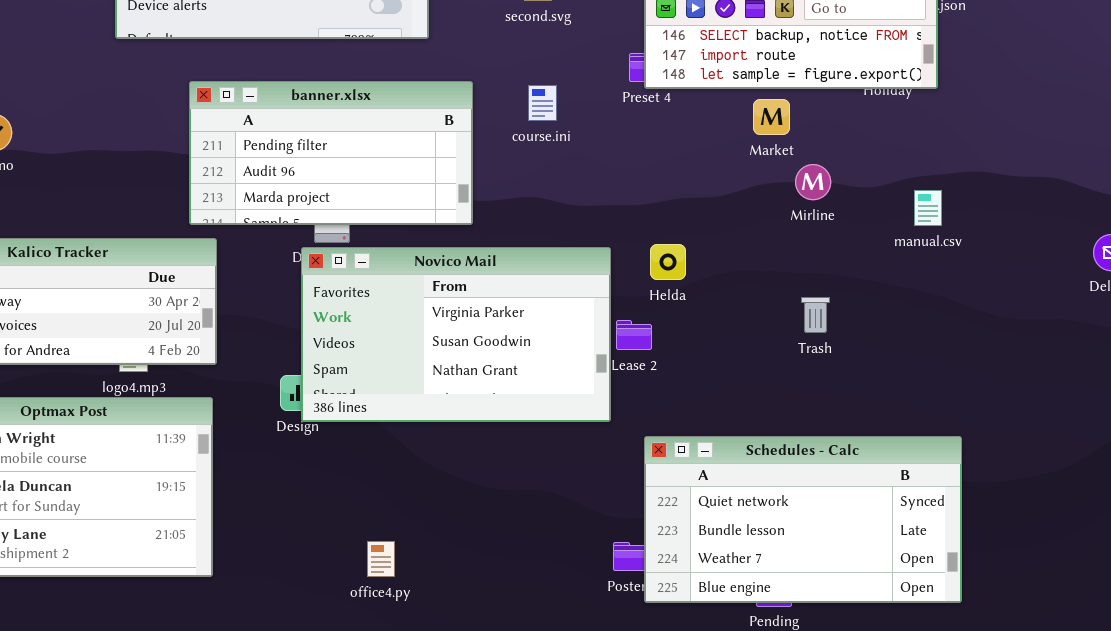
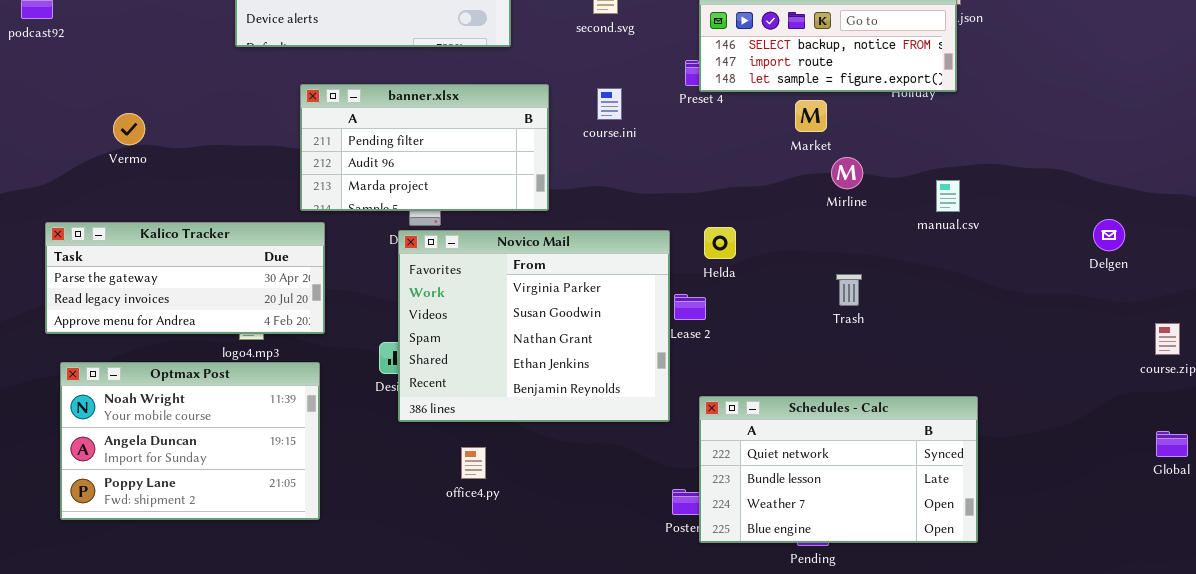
Novico Mail: [301,247,611,422] -> [398,230,670,422], resized
office4.py: [367,541,395,577] -> [461,447,486,479], moved

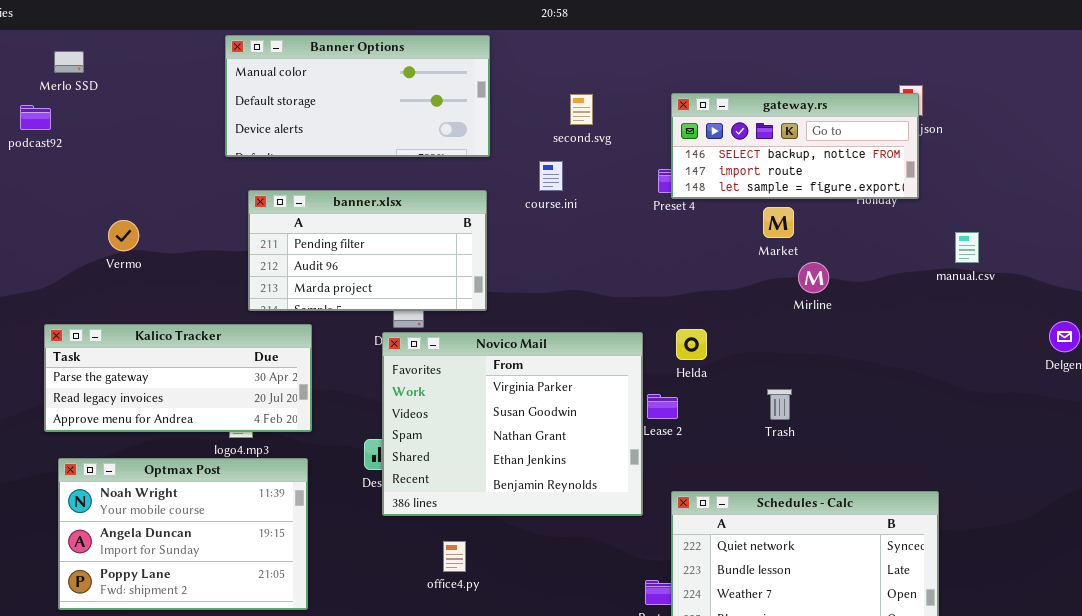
banner.xlsx: [300,84,549,211] -> [248,190,487,311], moved
course.ini: [597,88,622,120] -> [539,161,563,191], moved
manual.csv: [936,180,960,212] -> [955,232,979,263], moved
Trash: [836,274,862,306] -> [767,389,792,420], moved

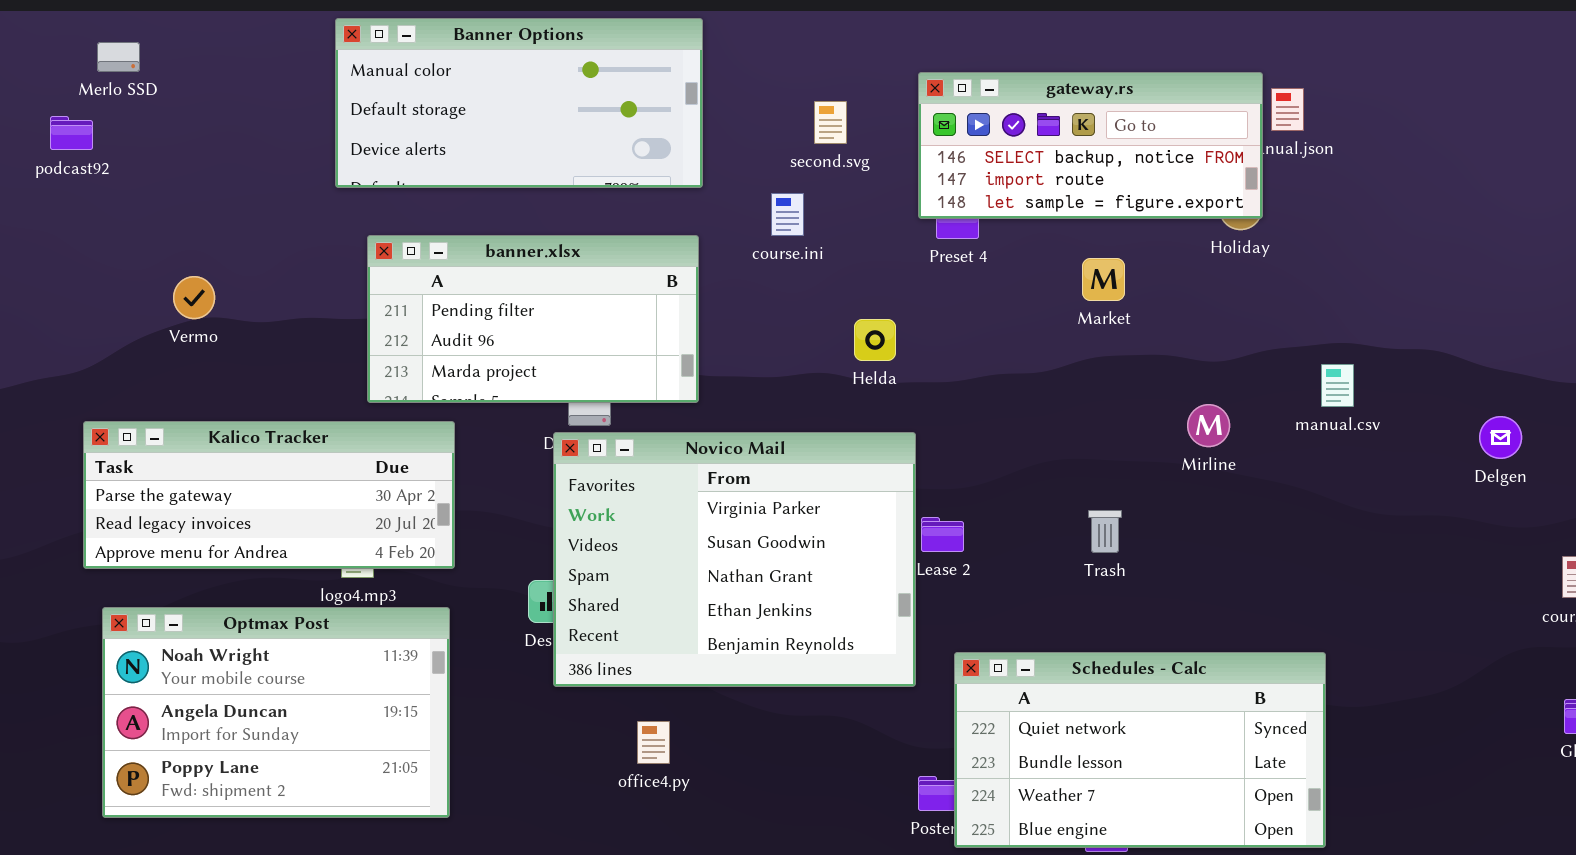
gateway.rs: [671,93,919,199] -> [918,72,1263,219], moved
manual.csv: [955,232,979,263] -> [1321,364,1354,407], moved
Mirline: [798,262,829,293] -> [1187,404,1230,447], moved
Helda: [676,329,707,360] -> [854,319,896,361], moved

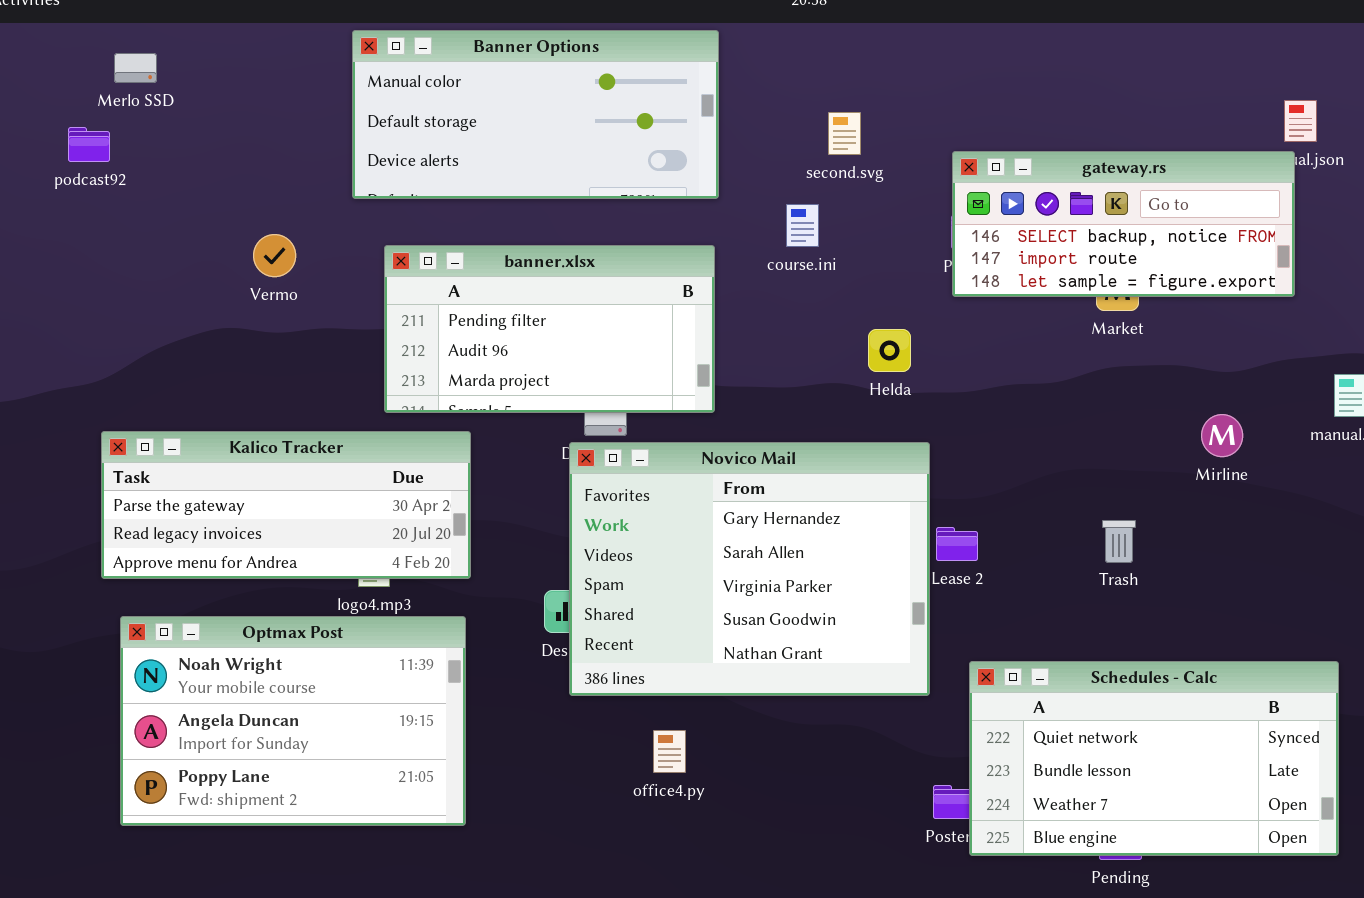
gateway.rs: [918,72,1263,219] -> [952,151,1295,297], moved
Vermo: [173,276,215,319] -> [253,234,296,277], moved
Novico Mail: [553,432,916,687] -> [569,442,930,696], scrolled up 2 rows

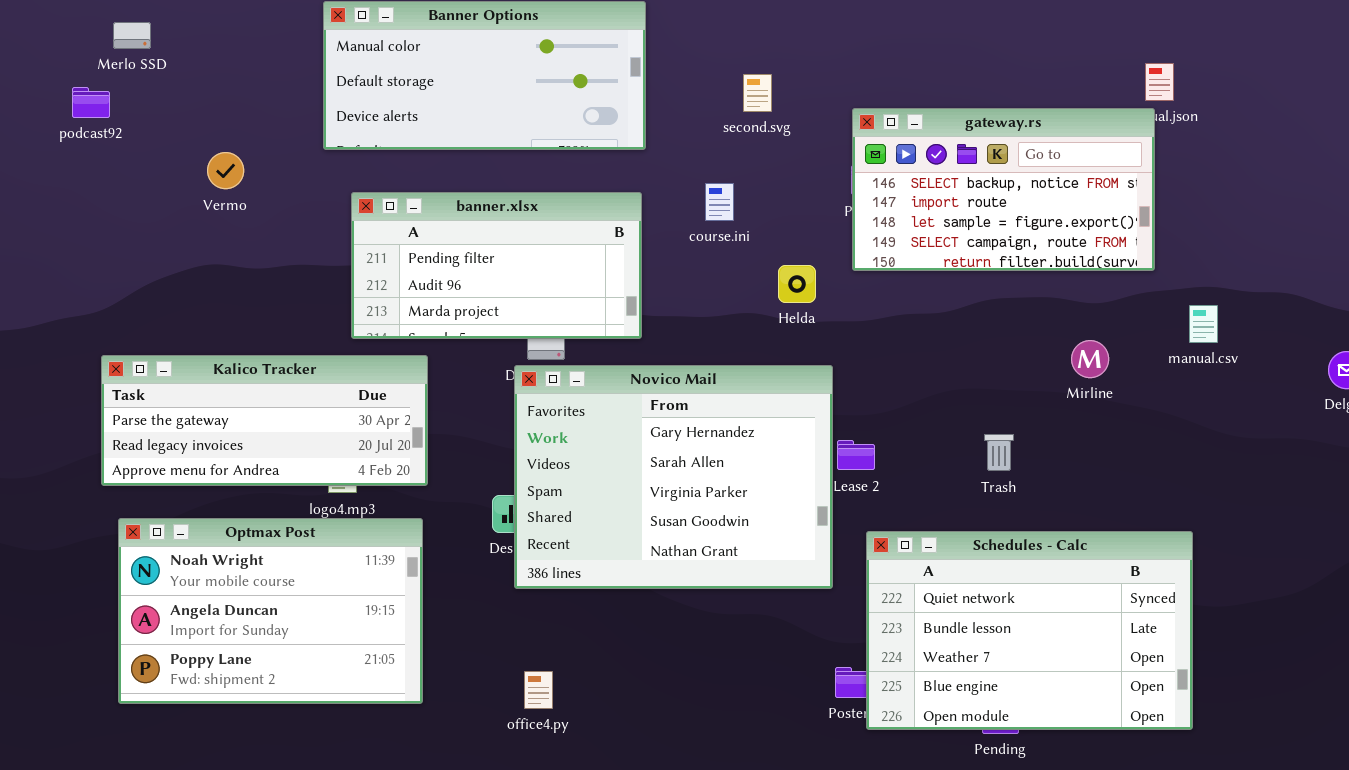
gateway.rs: [952,151,1295,297] -> [852,108,1155,271], resized
course.ini: [786,204,819,247] -> [705,183,734,221], moved
Vermo: [253,234,296,277] -> [207,152,244,189], moved
Schedules - Calc: [969,661,1339,856] -> [866,531,1193,730], resized
office4.py: [653,730,686,773] -> [524,671,553,709], moved

